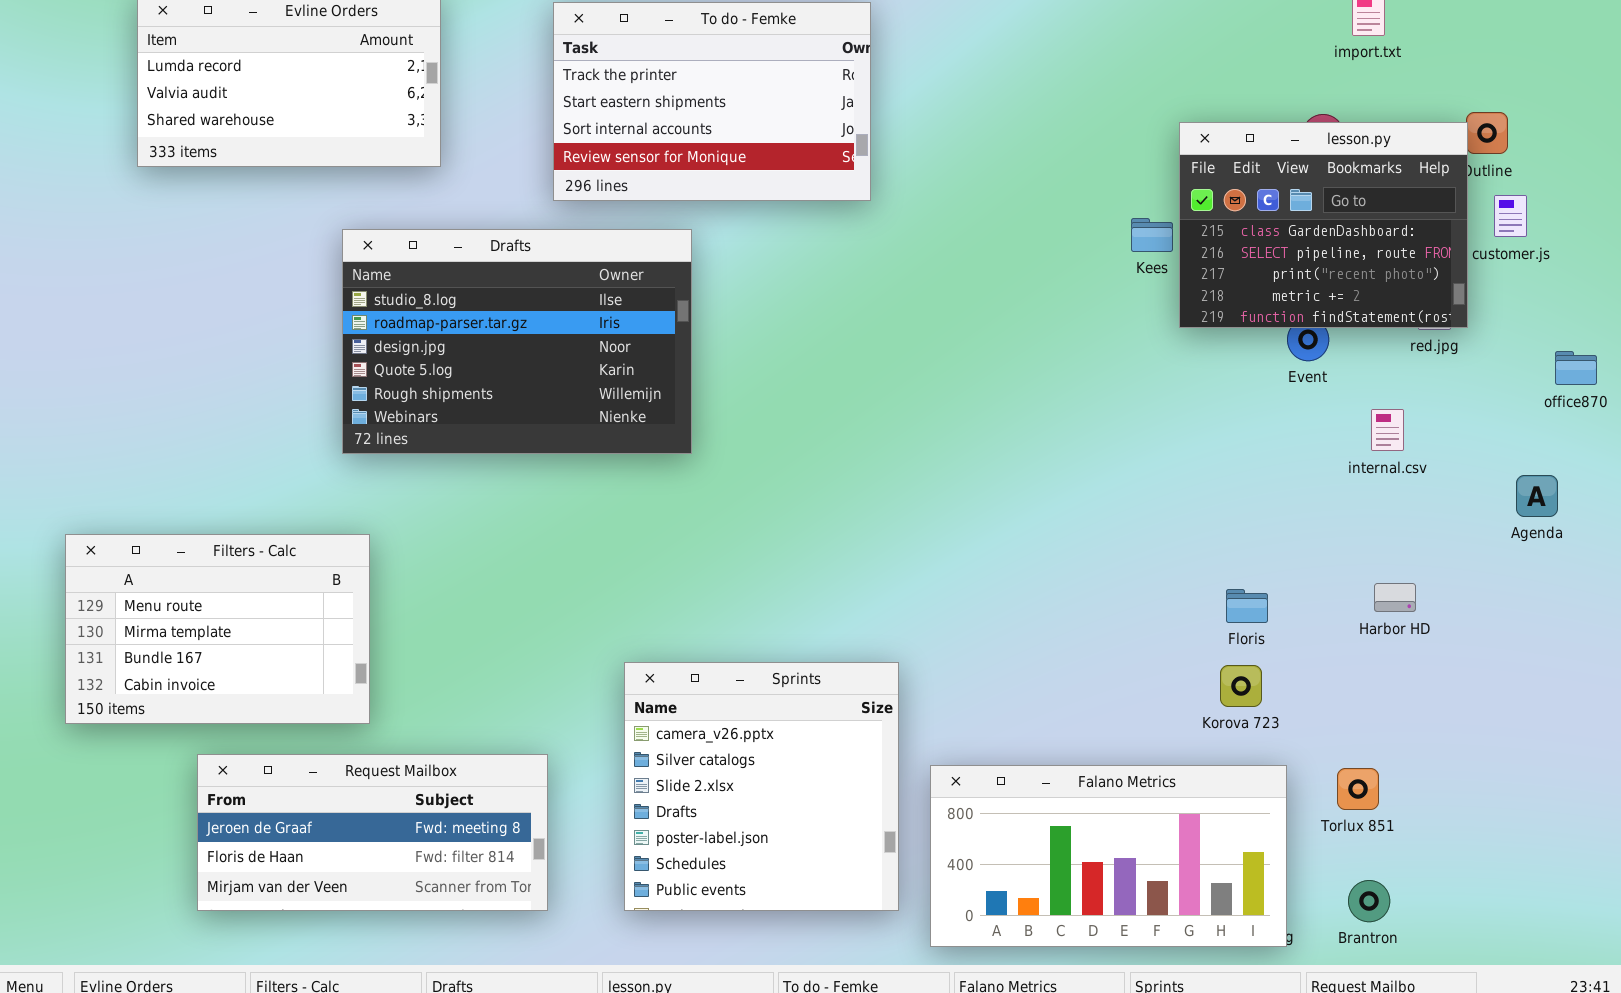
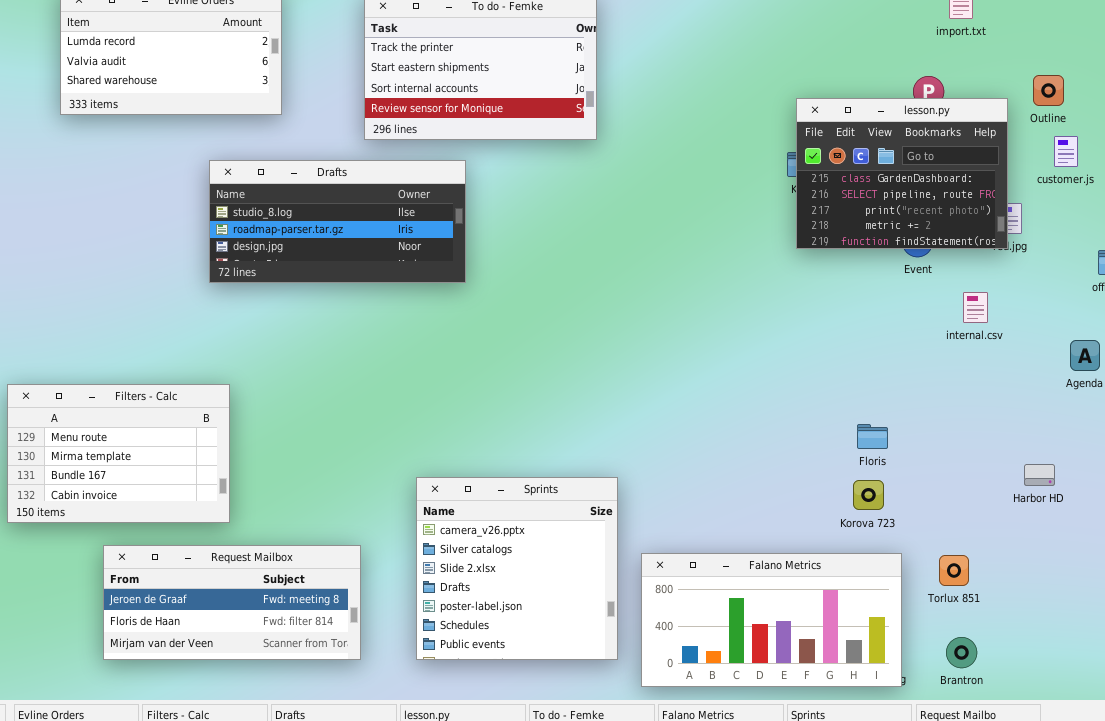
lesson.py: [1179,122,1468,328] -> [796,98,1008,249], moved
Drafts: [342,229,692,454] -> [209,160,466,283], resized
Harbor HD: [1374,583,1416,612] -> [1024,464,1055,486], moved

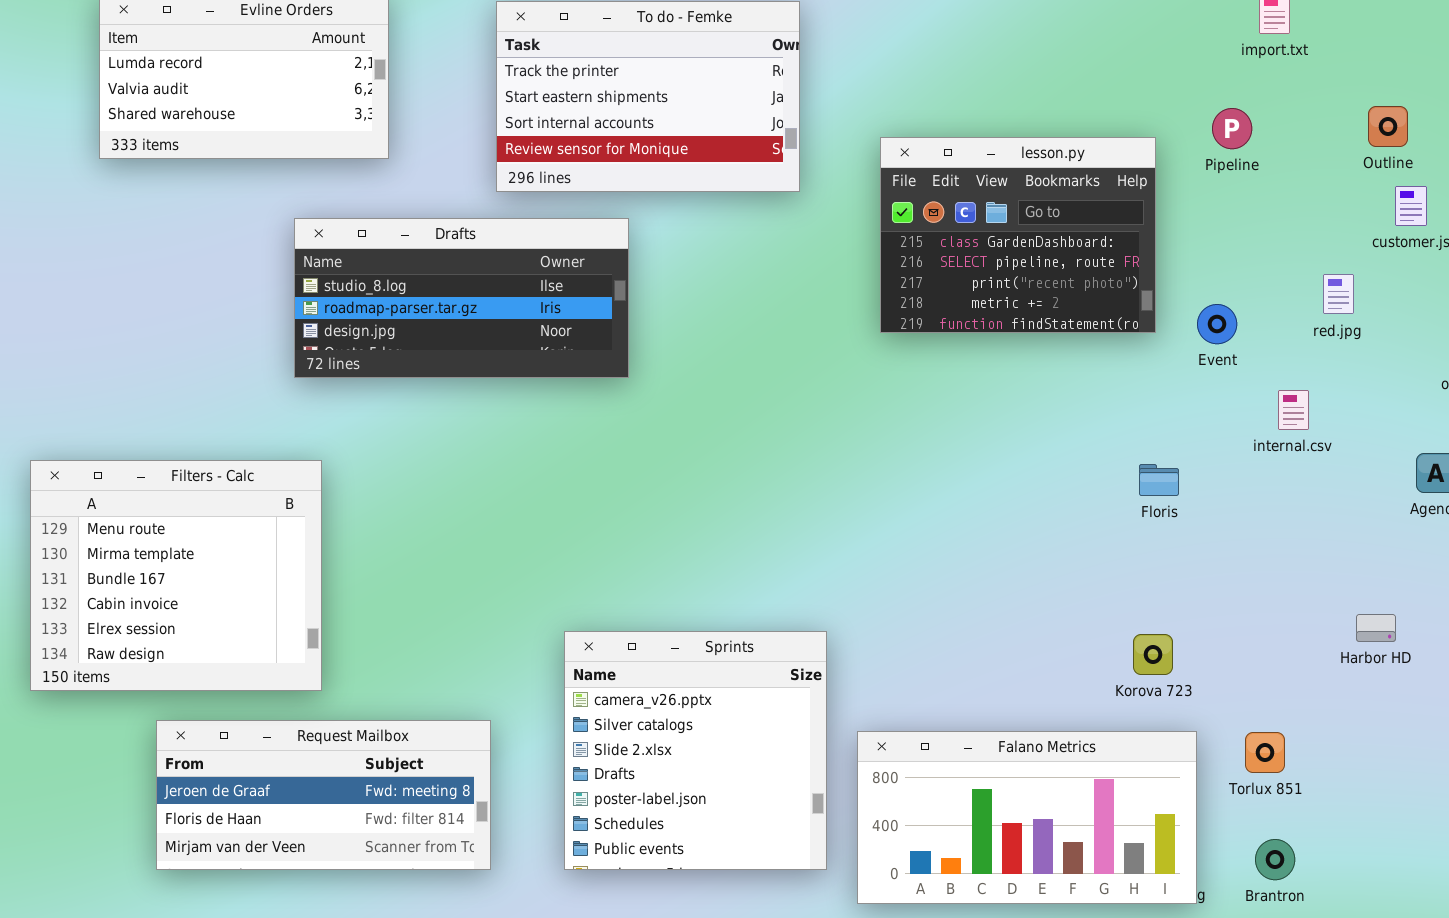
lesson.py: [796,98,1008,249] -> [880,137,1156,333], moved
Filters - Calc: [7,384,230,523] -> [30,460,322,691], resized
Floris: [857,424,888,449] -> [1139,464,1179,496], moved

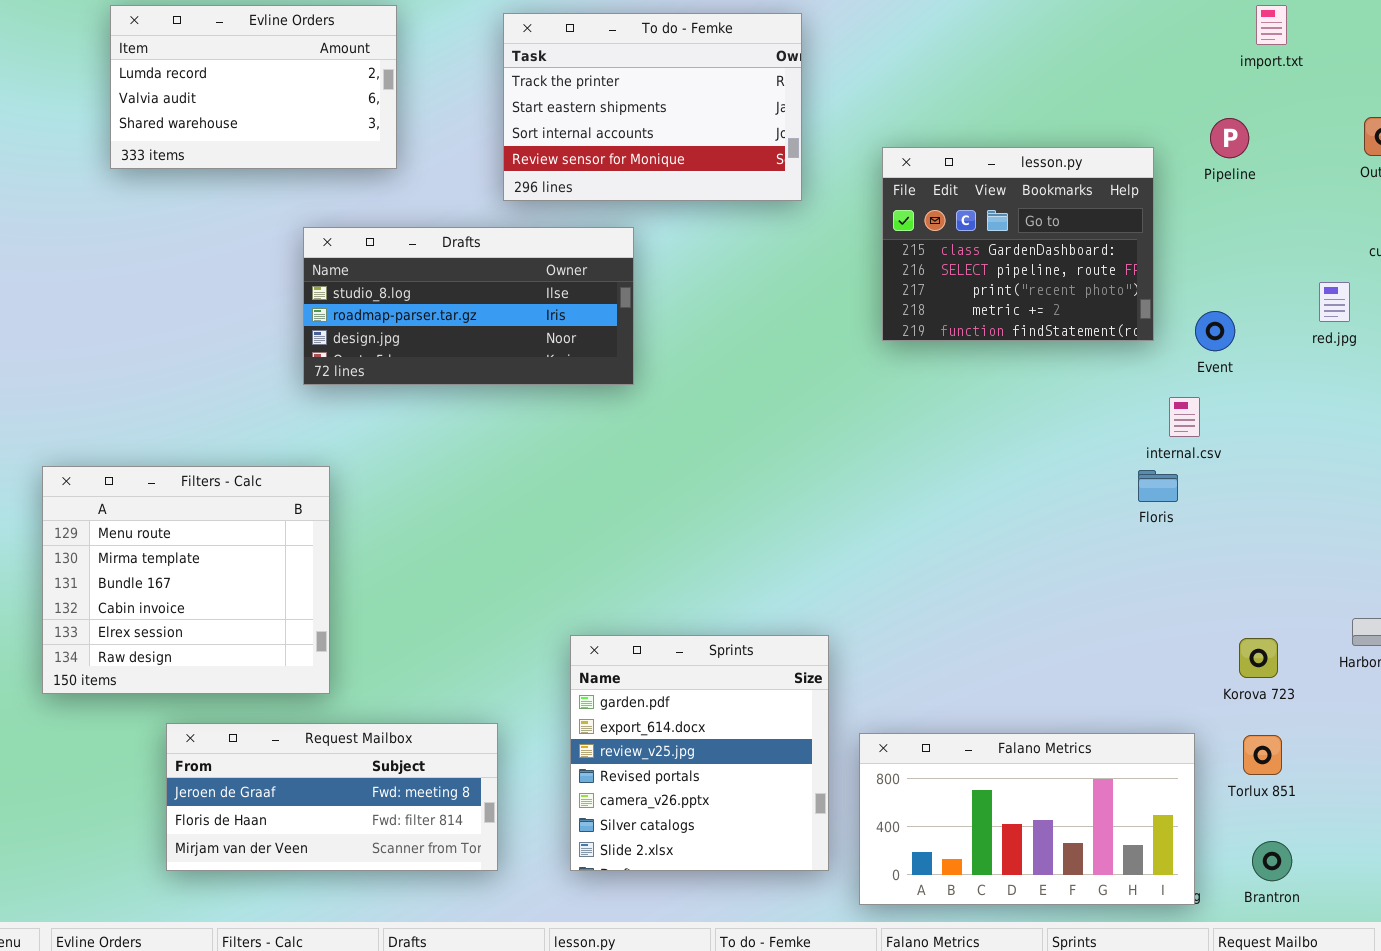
internal.csv: [1278,390,1309,430] -> [1169,397,1200,437], moved
Sprints: [564,631,827,870] -> [570,635,829,871], scrolled up 4 rows
Korova 723: [1133,634,1173,675] -> [1239,638,1278,678], moved

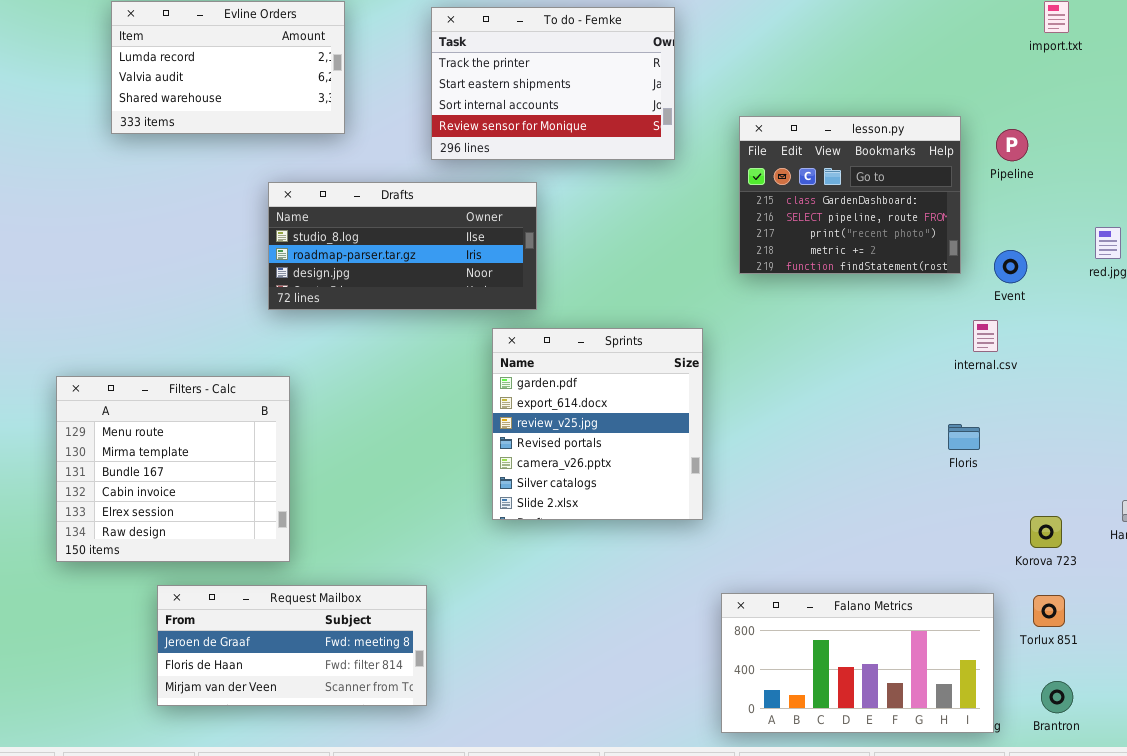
Pipeline: [1210,118,1249,158] -> [996,129,1028,161], moved
Floris: [1138,470,1178,502] -> [948,424,980,450], moved
Sprints: [570,635,829,871] -> [492,328,703,520], moved

